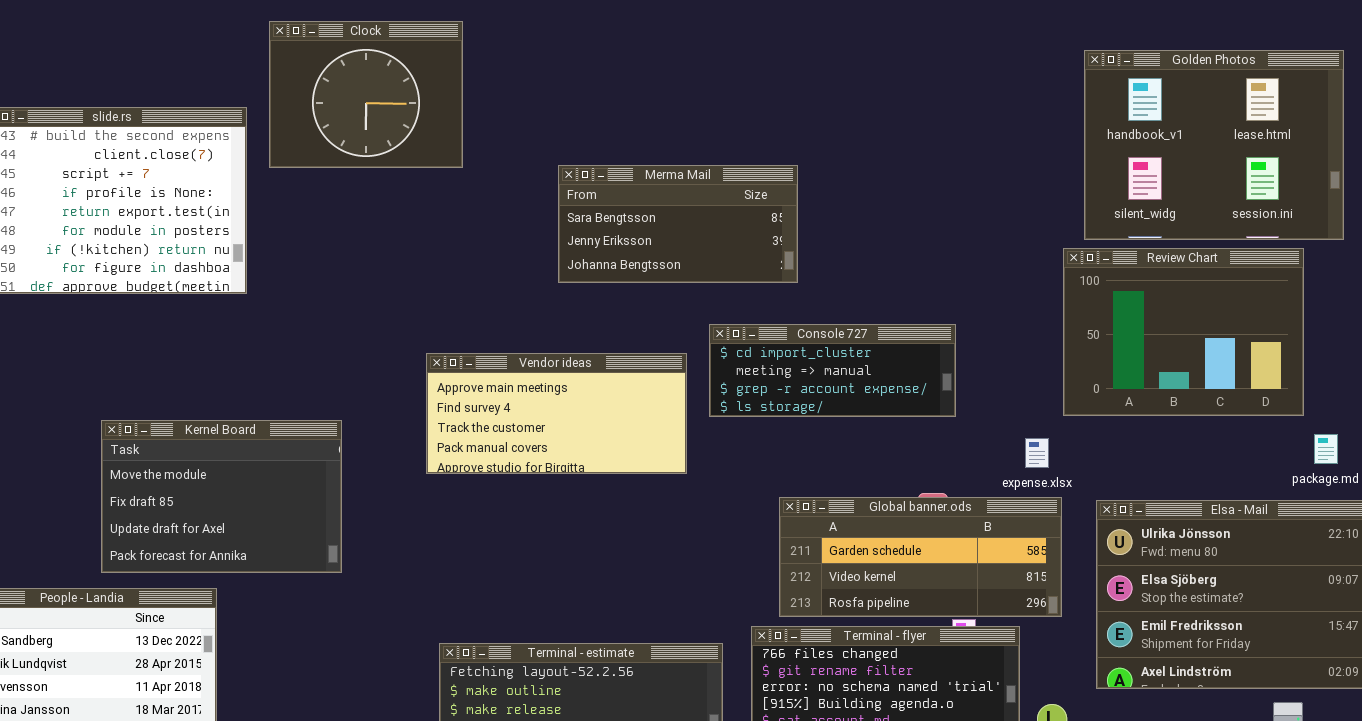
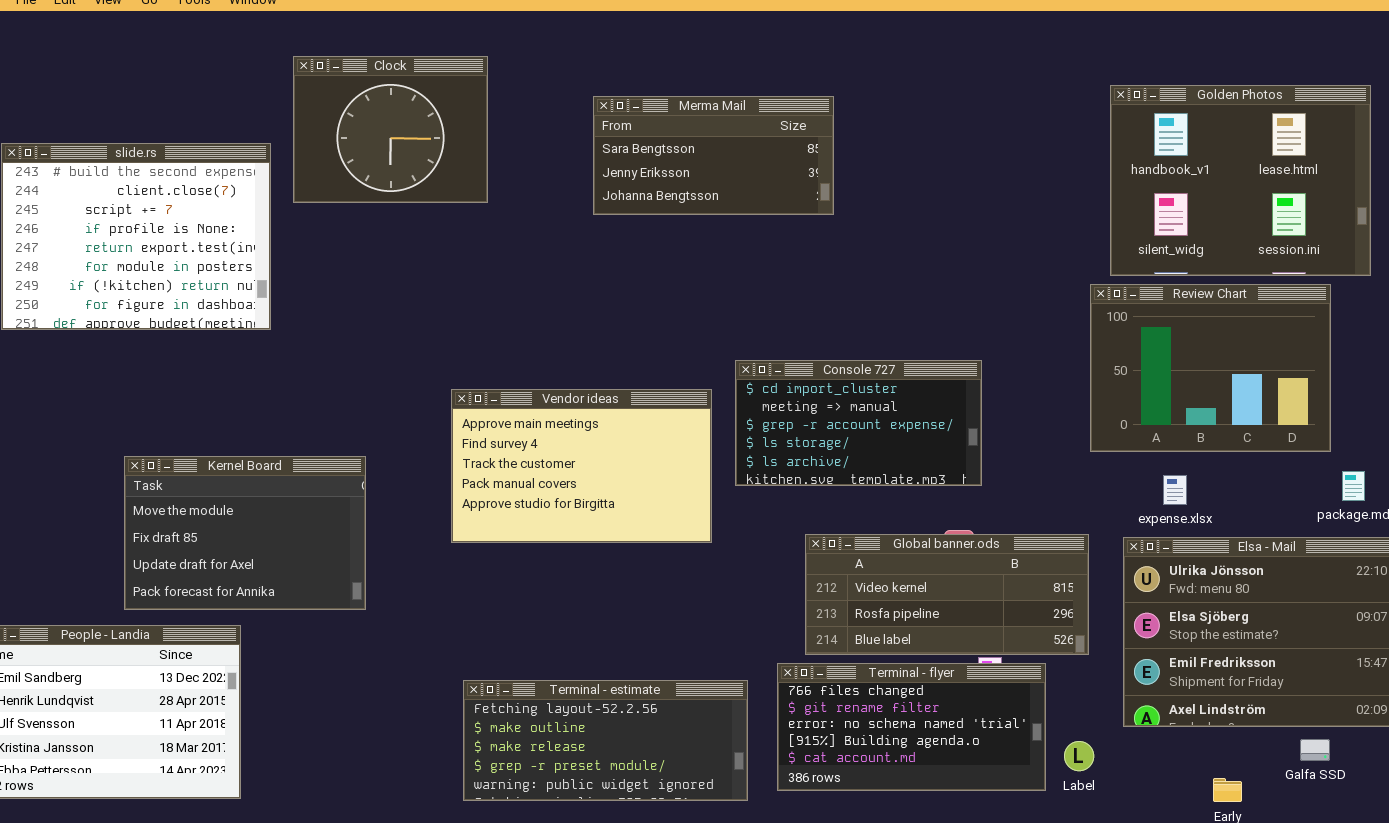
Merma Mail: [558,165,798,283] -> [593,96,834,215], moved
Console 727: [709,324,956,417] -> [735,360,982,486], resized
Vendor ideas: [426,353,687,474] -> [451,389,712,543], resized
expense.xlsx: [1025,438,1049,468] -> [1163,475,1187,505], moved
Global banner.ods: [779,497,1062,617] -> [805,534,1089,655], scrolled down 1 row

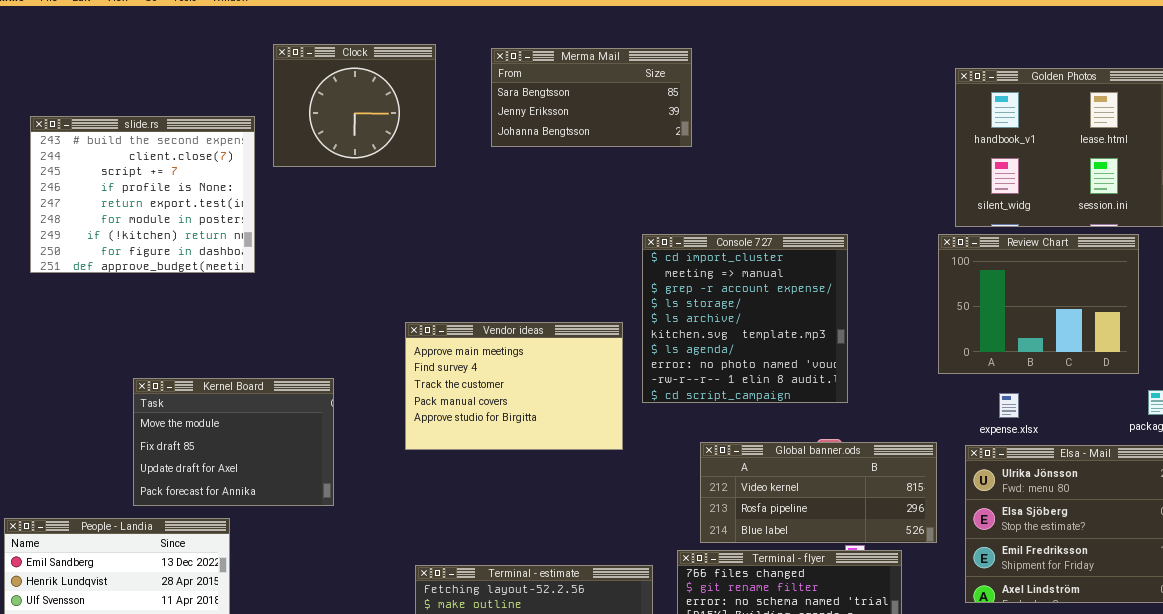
Merma Mail: [593,96,834,215] -> [491,48,692,147], moved
Console 727: [735,360,982,486] -> [642,234,848,403], resized

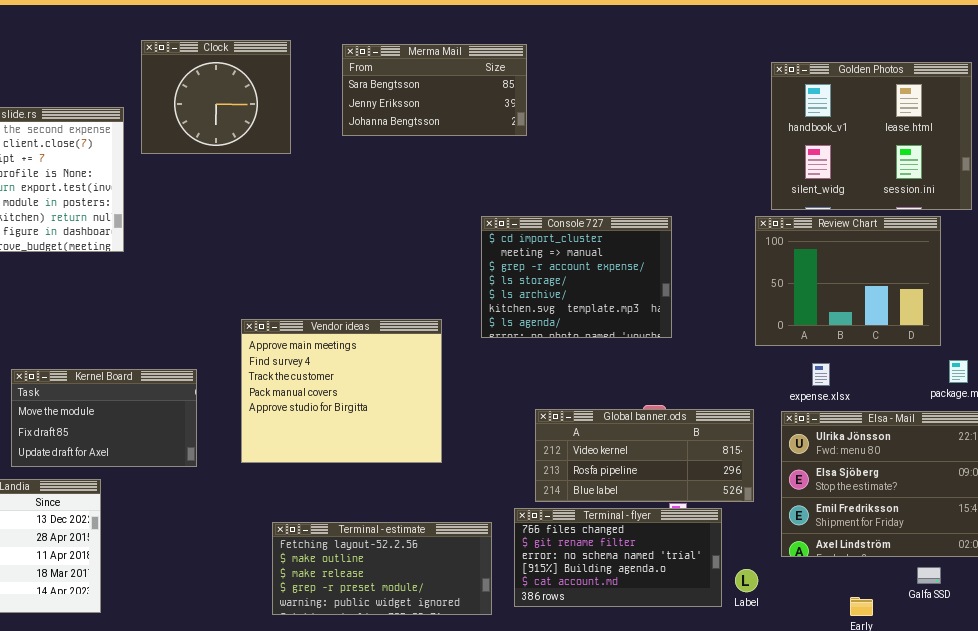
Console 727: [642,234,848,403] -> [481,216,672,338], resized
Vendor ideas: [405,322,623,450] -> [241,319,442,463], moved, resized
Kernel Board: [133,378,334,506] -> [11,369,197,467], resized

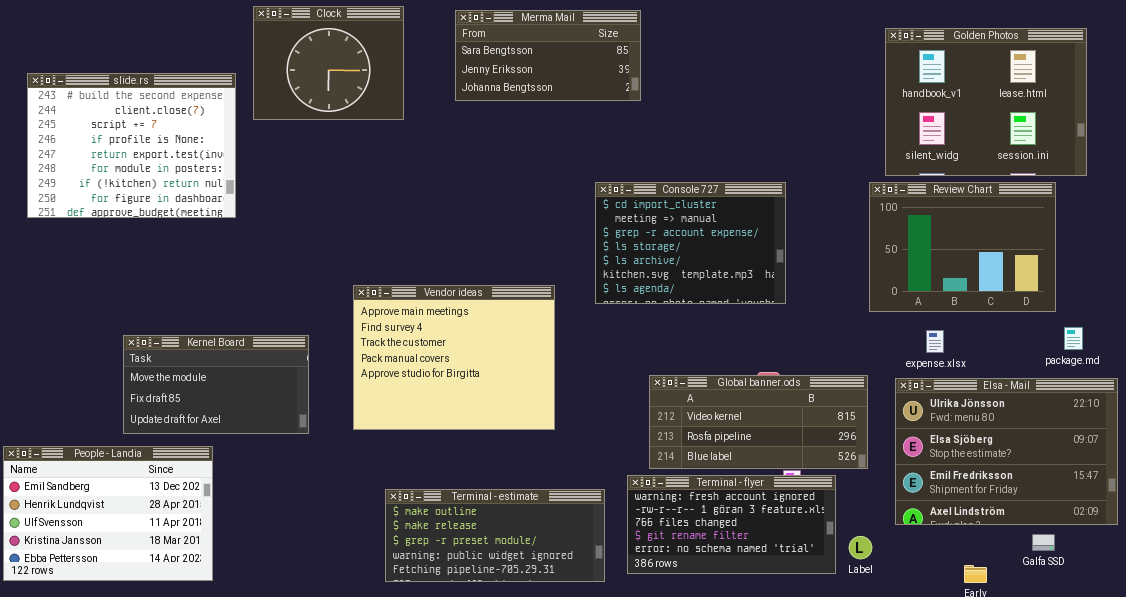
Terminal - flyer: [514,508,722,607] -> [627,475,836,574], scrolled up 2 rows
Terminal - estimate: [272,522,492,615] -> [385,489,605,582], scrolled down 1 row

